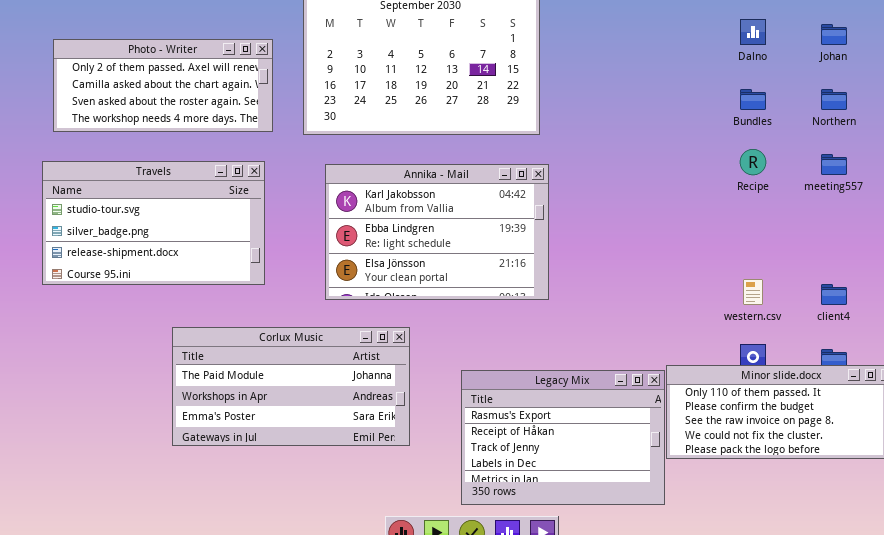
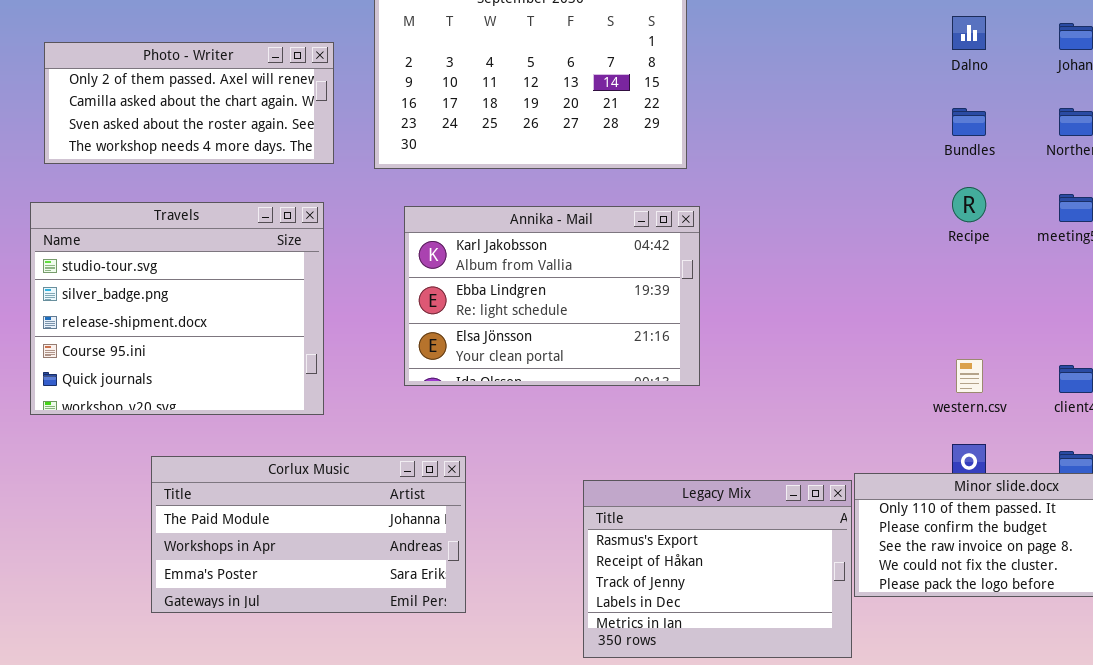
Travels: [42,161,265,285] -> [30,202,324,415], resized
Corlux Music: [172,327,410,446] -> [151,456,466,613], moved

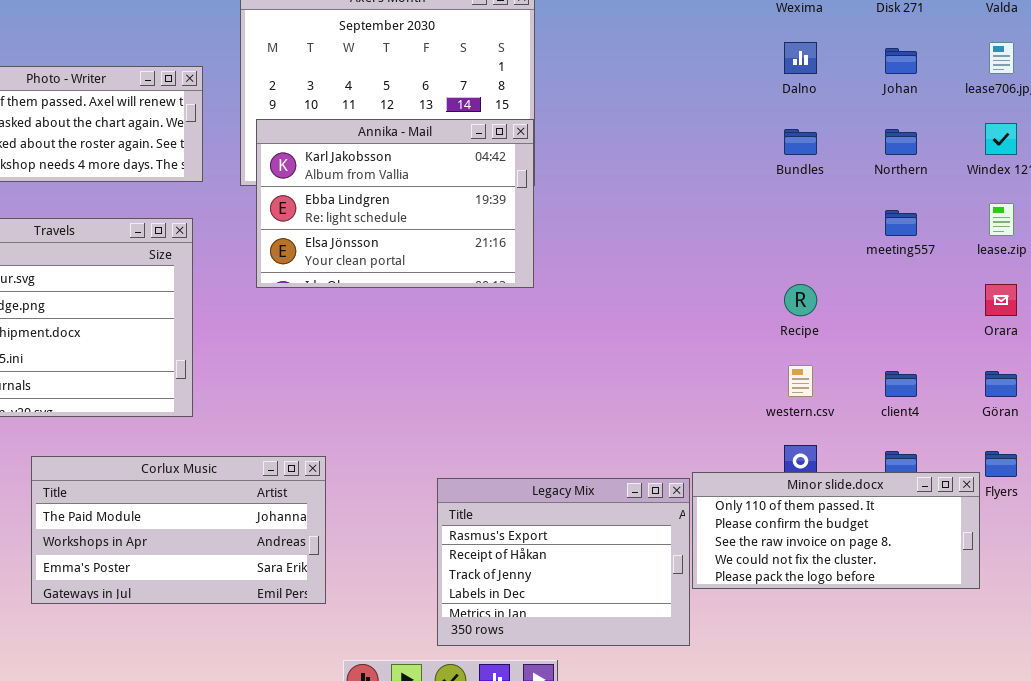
Recipe: [952,187,986,222] -> [784,284,817,316], moved
Annika - Mail: [404,206,700,386] -> [256,119,534,288], moved

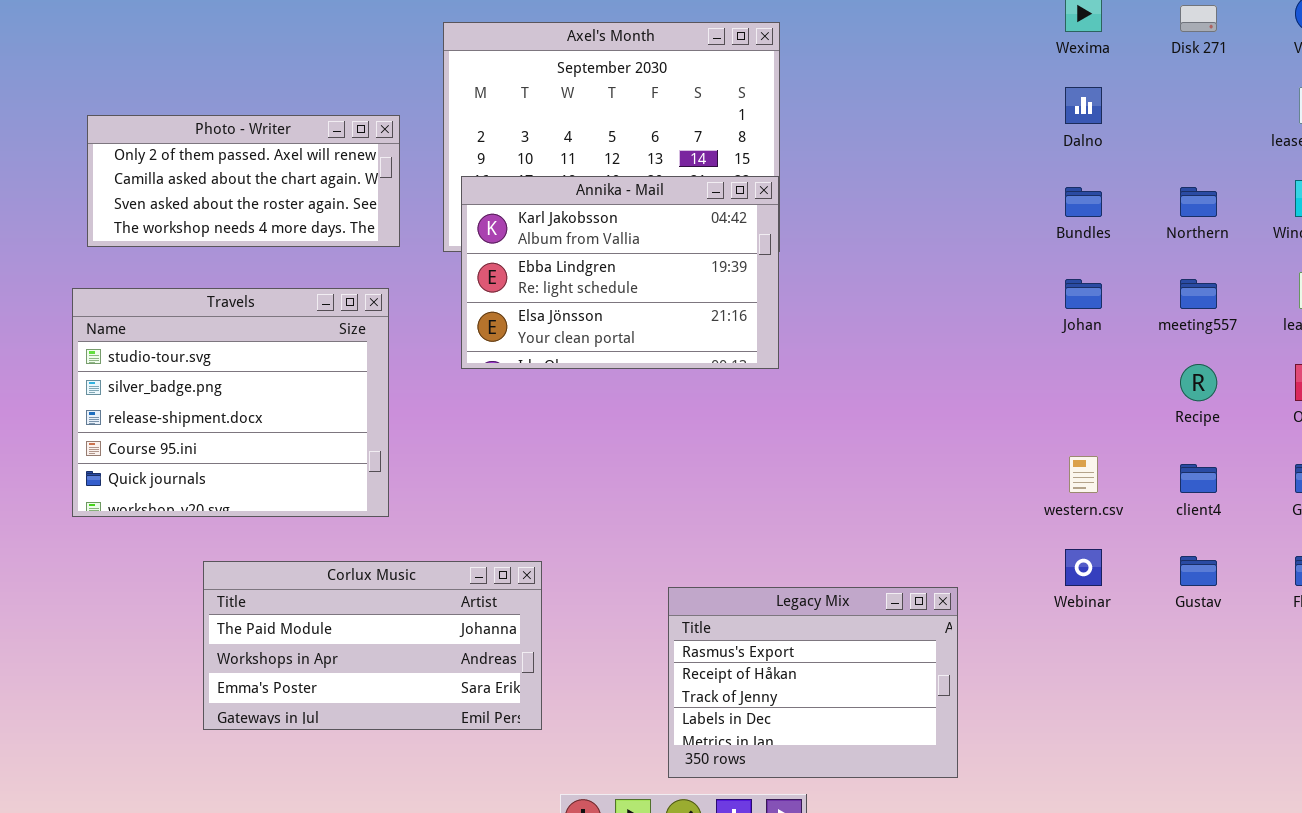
Johan: [885,48,917,74] -> [1065,279,1102,309], moved
Recipe: [784,284,817,316] -> [1180,364,1217,401], moved
Minor slide.docx: [692,472,980,589] -> none, closed

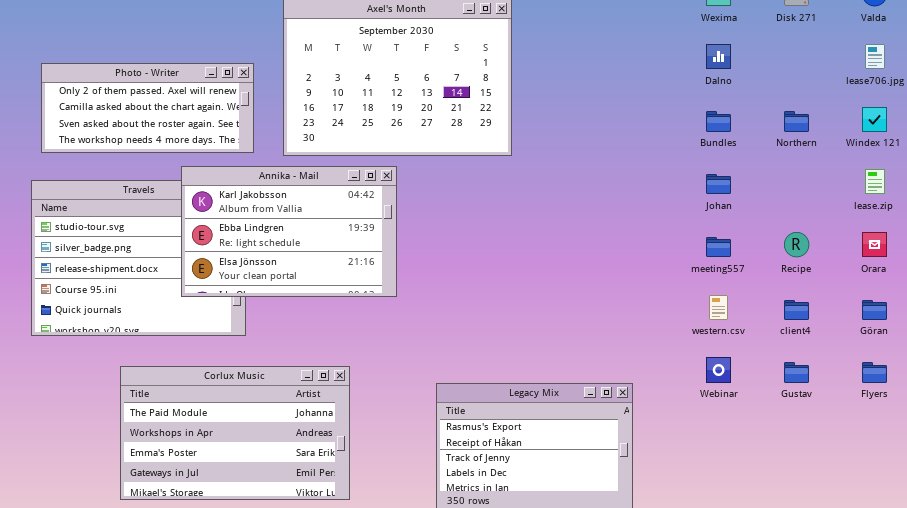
Annika - Mail: [461,176,779,369] -> [181,166,397,297], moved
meeting557: [1180,279,1217,309] -> [706,237,731,257], moved
Corlux Music: [203,561,542,730] -> [120,366,350,500], resized

